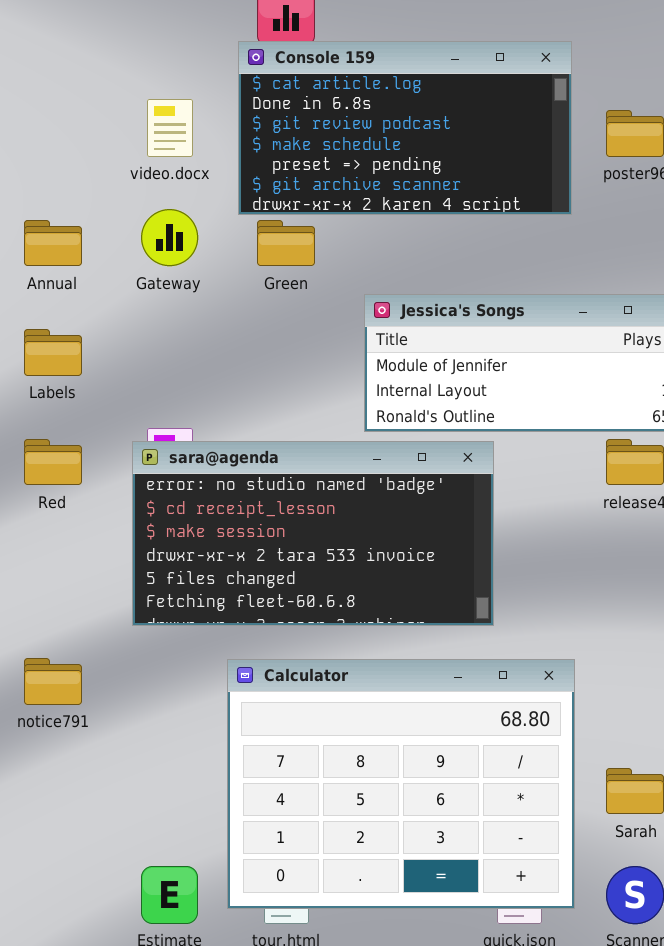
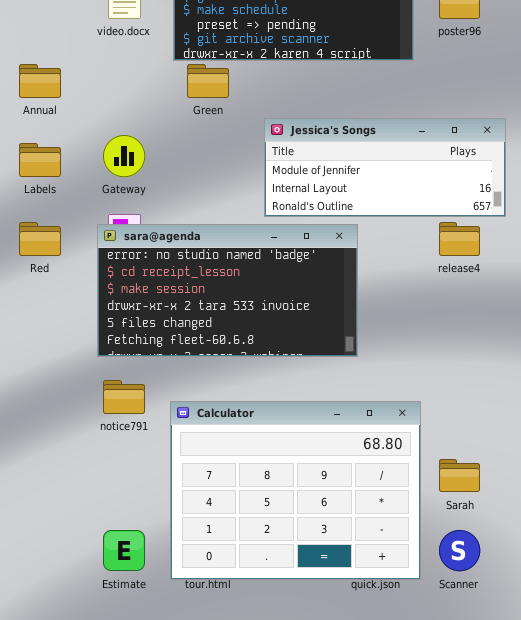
Gateway: [141,209,198,266] -> [103,135,145,177], moved
notice791: [24,658,82,705] -> [103,380,145,414], moved
Calculator: [227,659,575,909] -> [170,401,421,580], moved

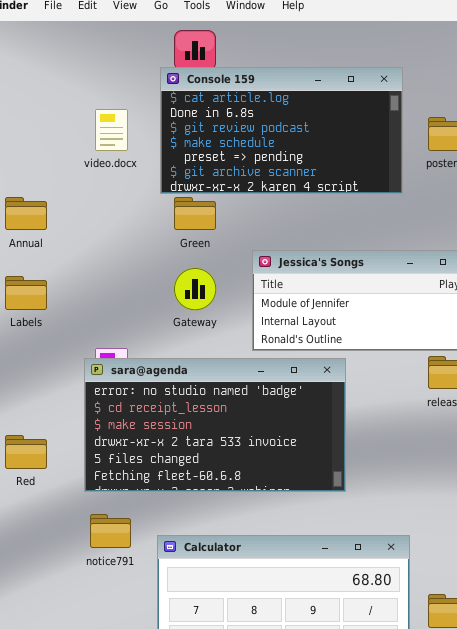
Gateway: [103,135,145,177] -> [174,268,216,310], moved
Red: [19,222,61,256] -> [5,435,47,469], moved

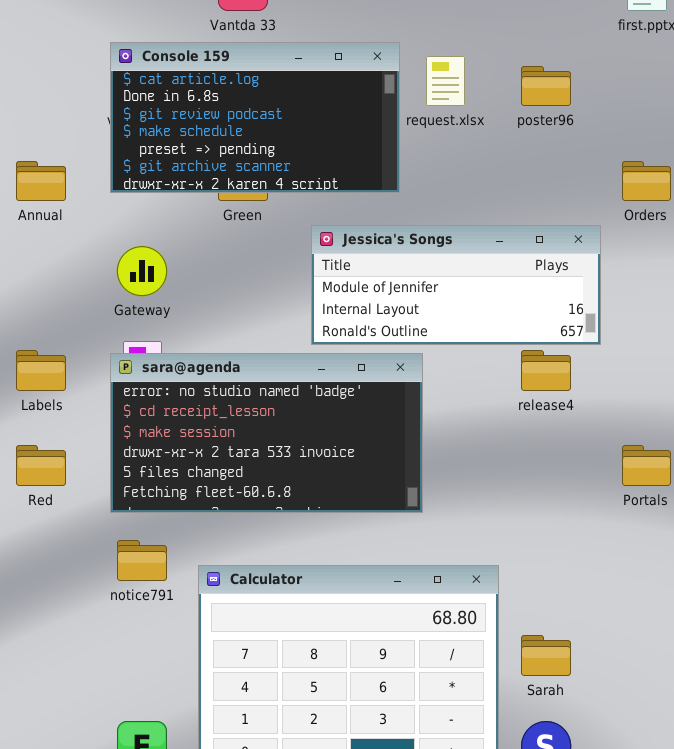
Console 159: [160,67,403,194] -> [110,42,400,193], moved
Gateway: [174,268,216,310] -> [117,246,167,296], moved
Labels: [5,276,47,310] -> [16,350,66,391], moved

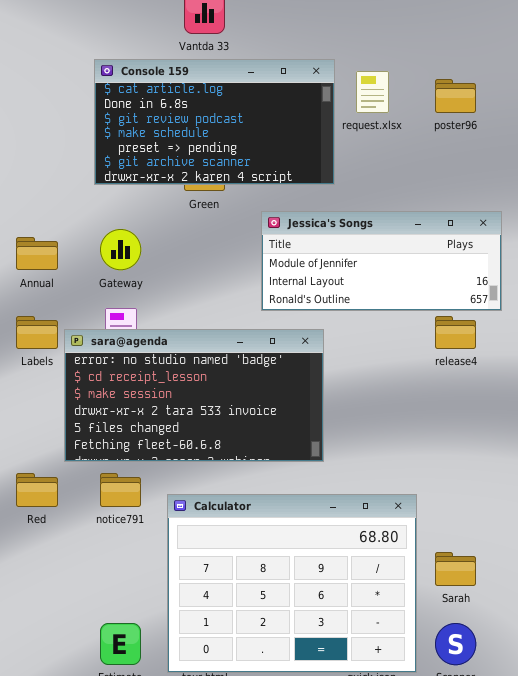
Annual: [16,161,66,201] -> [16,237,58,270], moved
sara@agenda: [110,353,423,513] -> [64,329,324,462], moved
Red: [16,445,66,486] -> [16,473,58,507], moved

